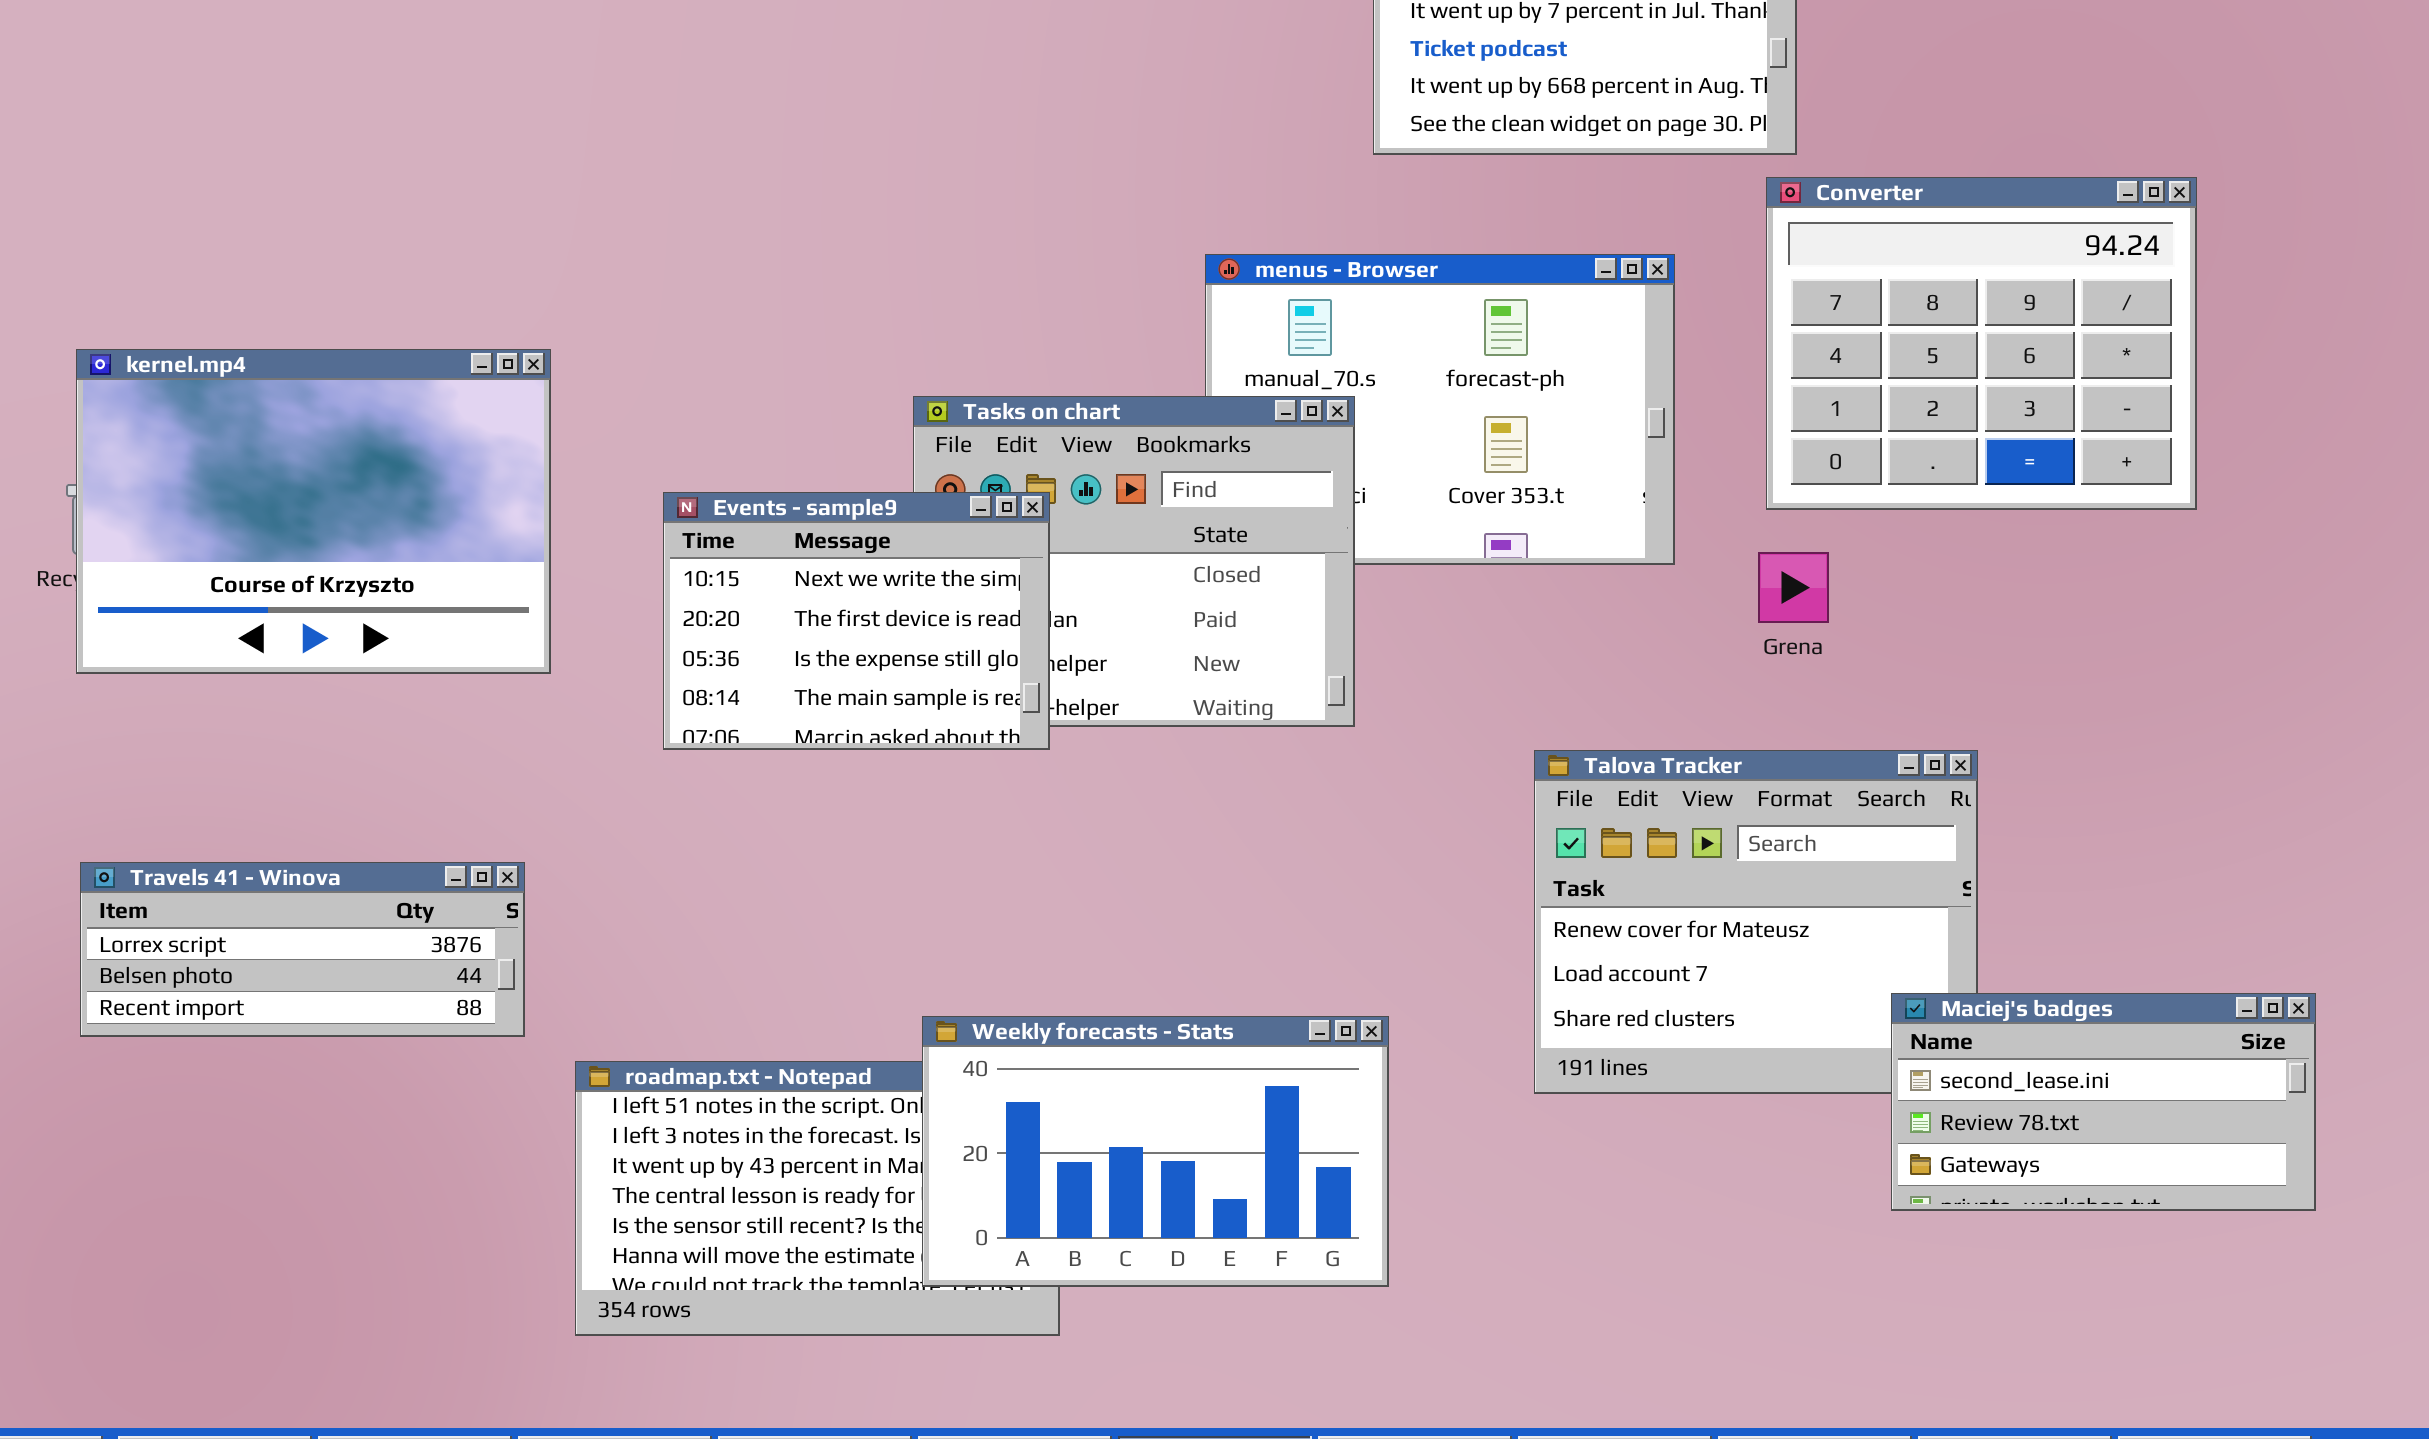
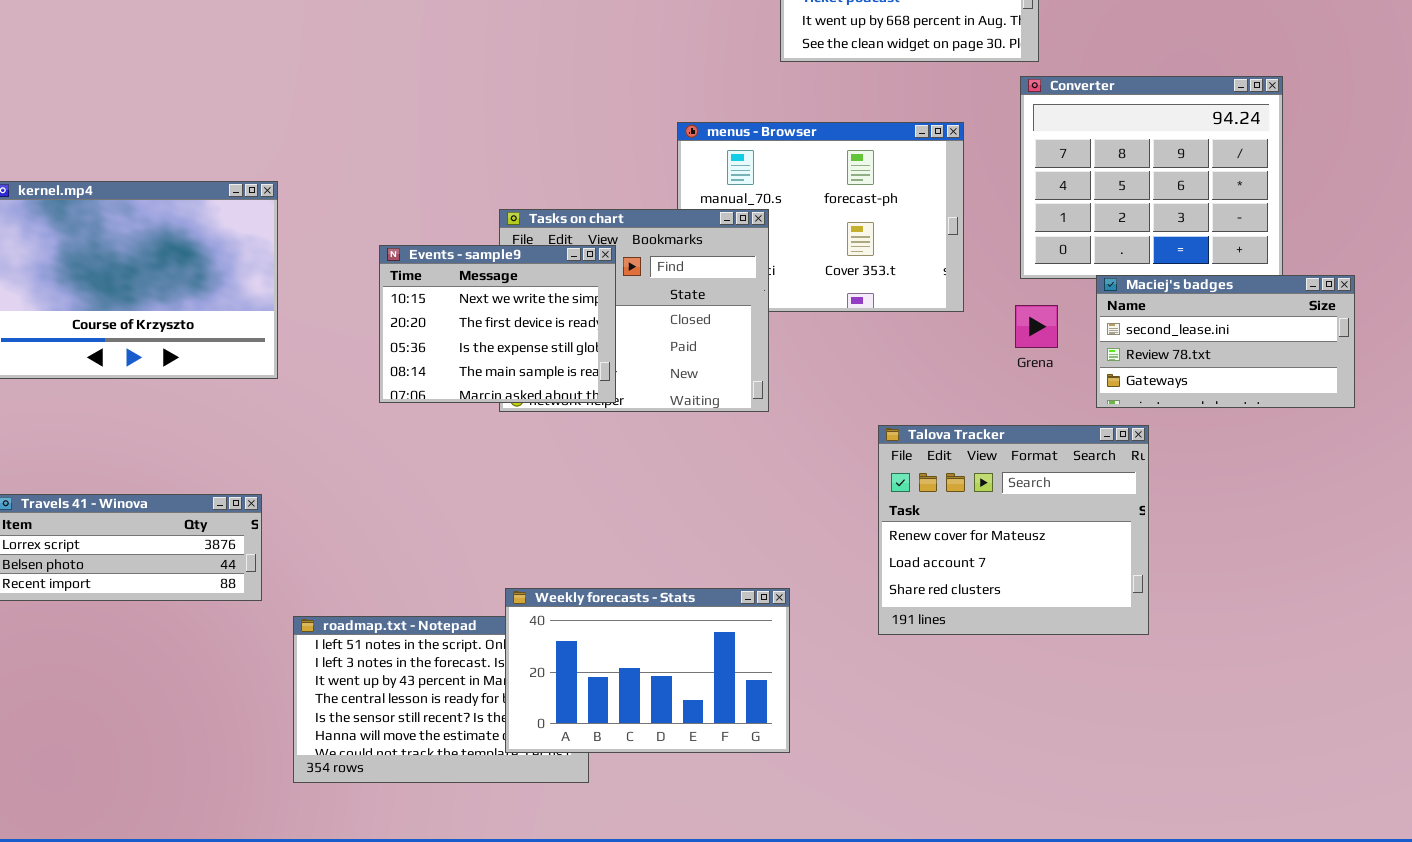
Events - sample9: [663,492,1050,750] -> [379,245,616,403], moved
Maciej's badges: [1891,993,2316,1211] -> [1096,275,1355,408], moved

